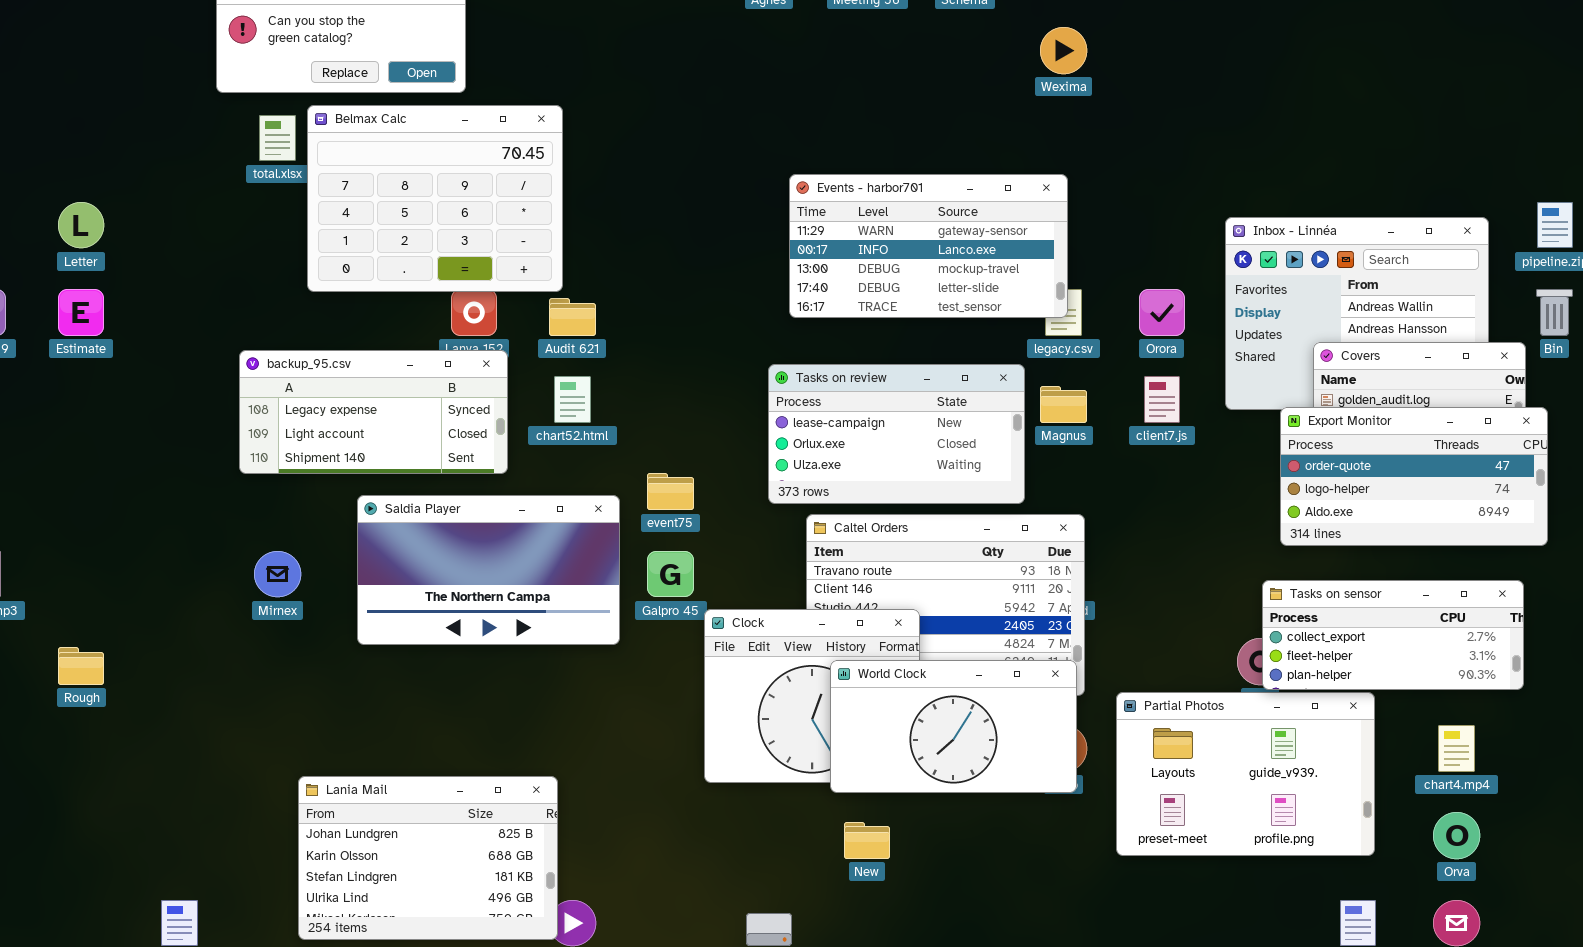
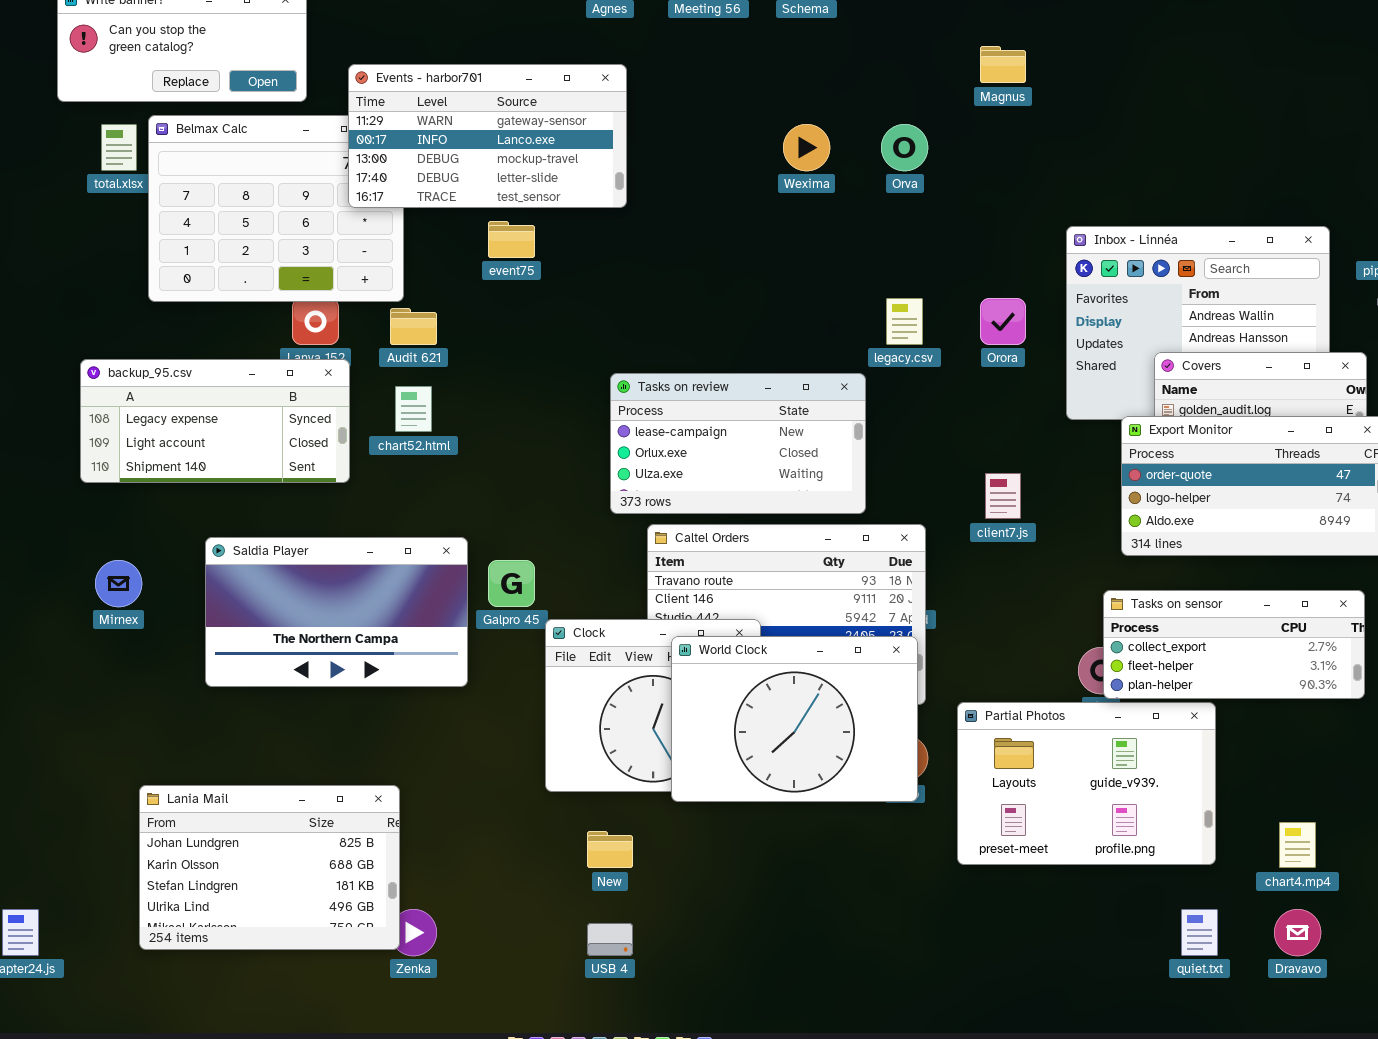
Wexima: [1040,27,1087,74] -> [783,124,830,171], moved
Events - harbor701: [789,174,1068,318] -> [348,64,627,208], moved
client7.js: [1144,376,1180,423] -> [985,473,1021,519], moved
Magnus: [1040,386,1087,423] -> [980,46,1026,83], moved
event75: [647,473,694,510] -> [488,221,535,258], moved
Saldia Player: [357,495,620,645] -> [205,537,468,687], moved
World Clock: [830,660,1077,793] -> [671,636,918,802], resized
chart4.mp4: [1438,725,1475,772] -> [1279,822,1316,868], moved
Orva: [1433,812,1480,859] -> [881,124,928,171], moved
New: [844,822,890,859] -> [587,831,633,868], moved

